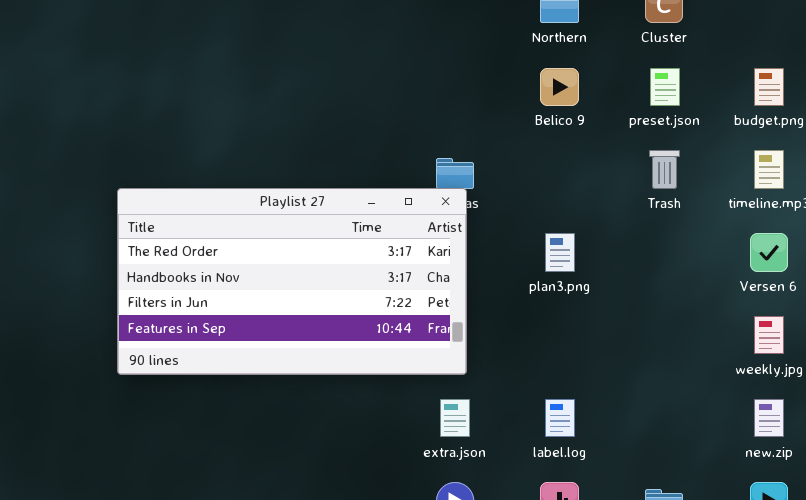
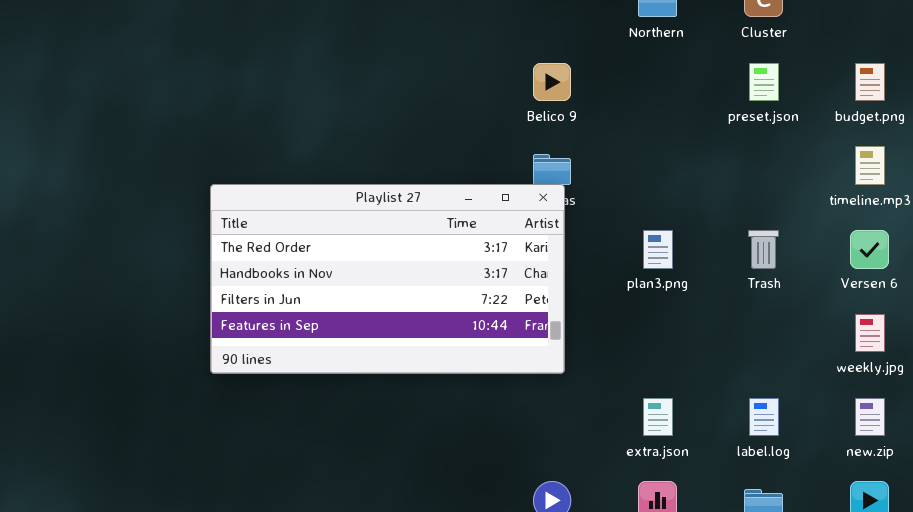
Belico 9: [540,68,579,106] -> [533,63,571,101], moved
Trash: [649,150,680,189] -> [748,230,779,269], moved
extra.json: [440,399,470,437] -> [643,398,673,436], moved
label.log: [545,399,575,437] -> [749,398,779,436], moved

